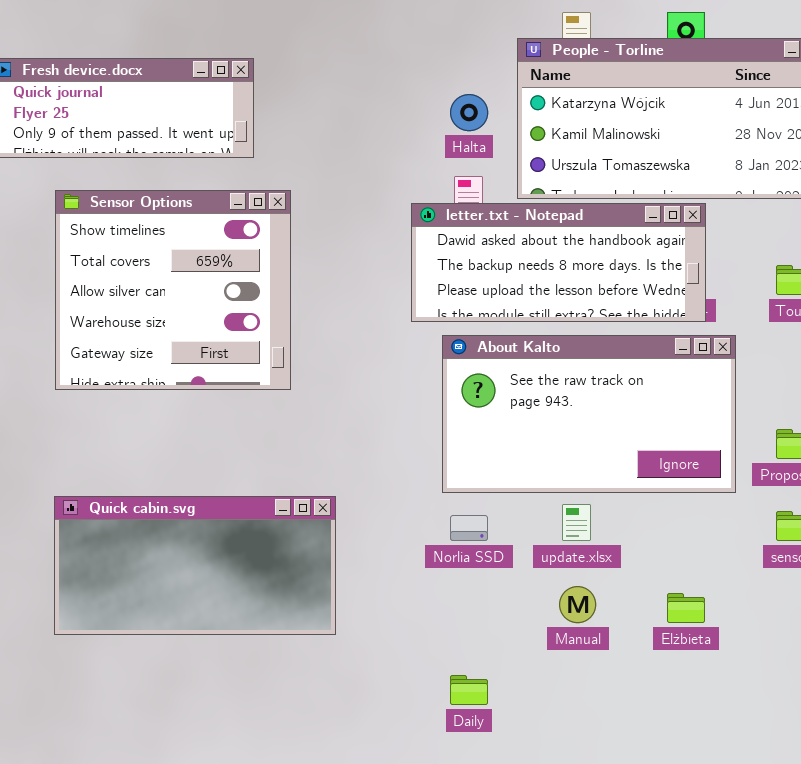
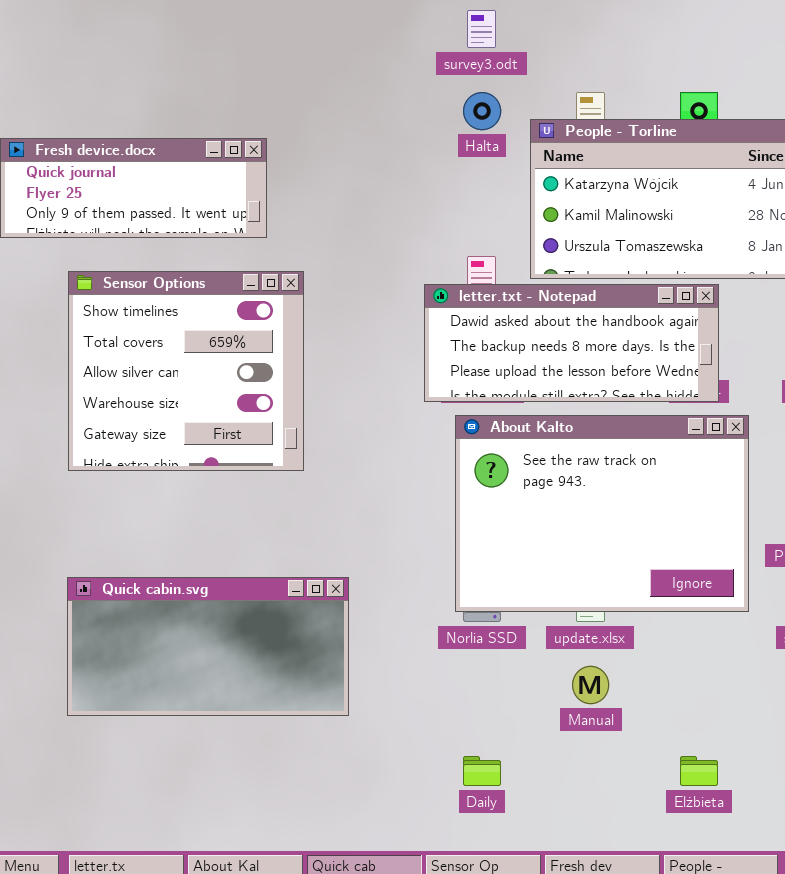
Halta: [450,94,488,131] -> [463,92,501,130], moved
About Kalto: [442,335,736,493] -> [455,415,749,612], resized
Elżbieta: [667,593,705,623] -> [680,756,718,786], moved

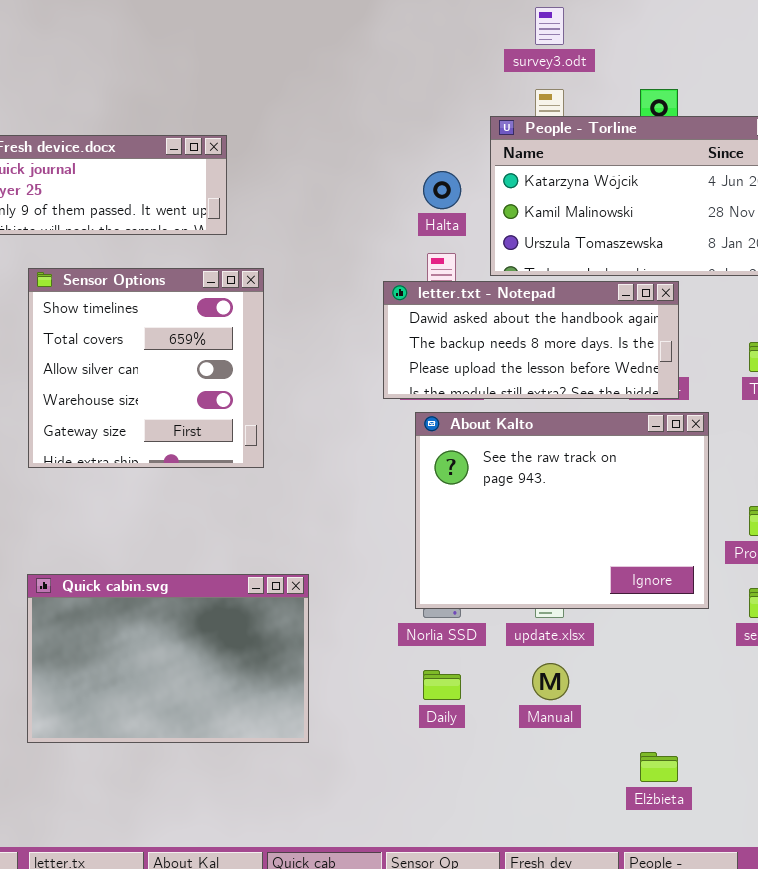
survey3.odt: [467,10,496,48] -> [535,7,564,45], moved
Halta: [463,92,501,130] -> [423,171,461,209], moved
Quick cabin.svg: [67,577,349,716] -> [27,574,309,743], resized
Daily: [463,756,501,786] -> [423,670,461,700], moved

